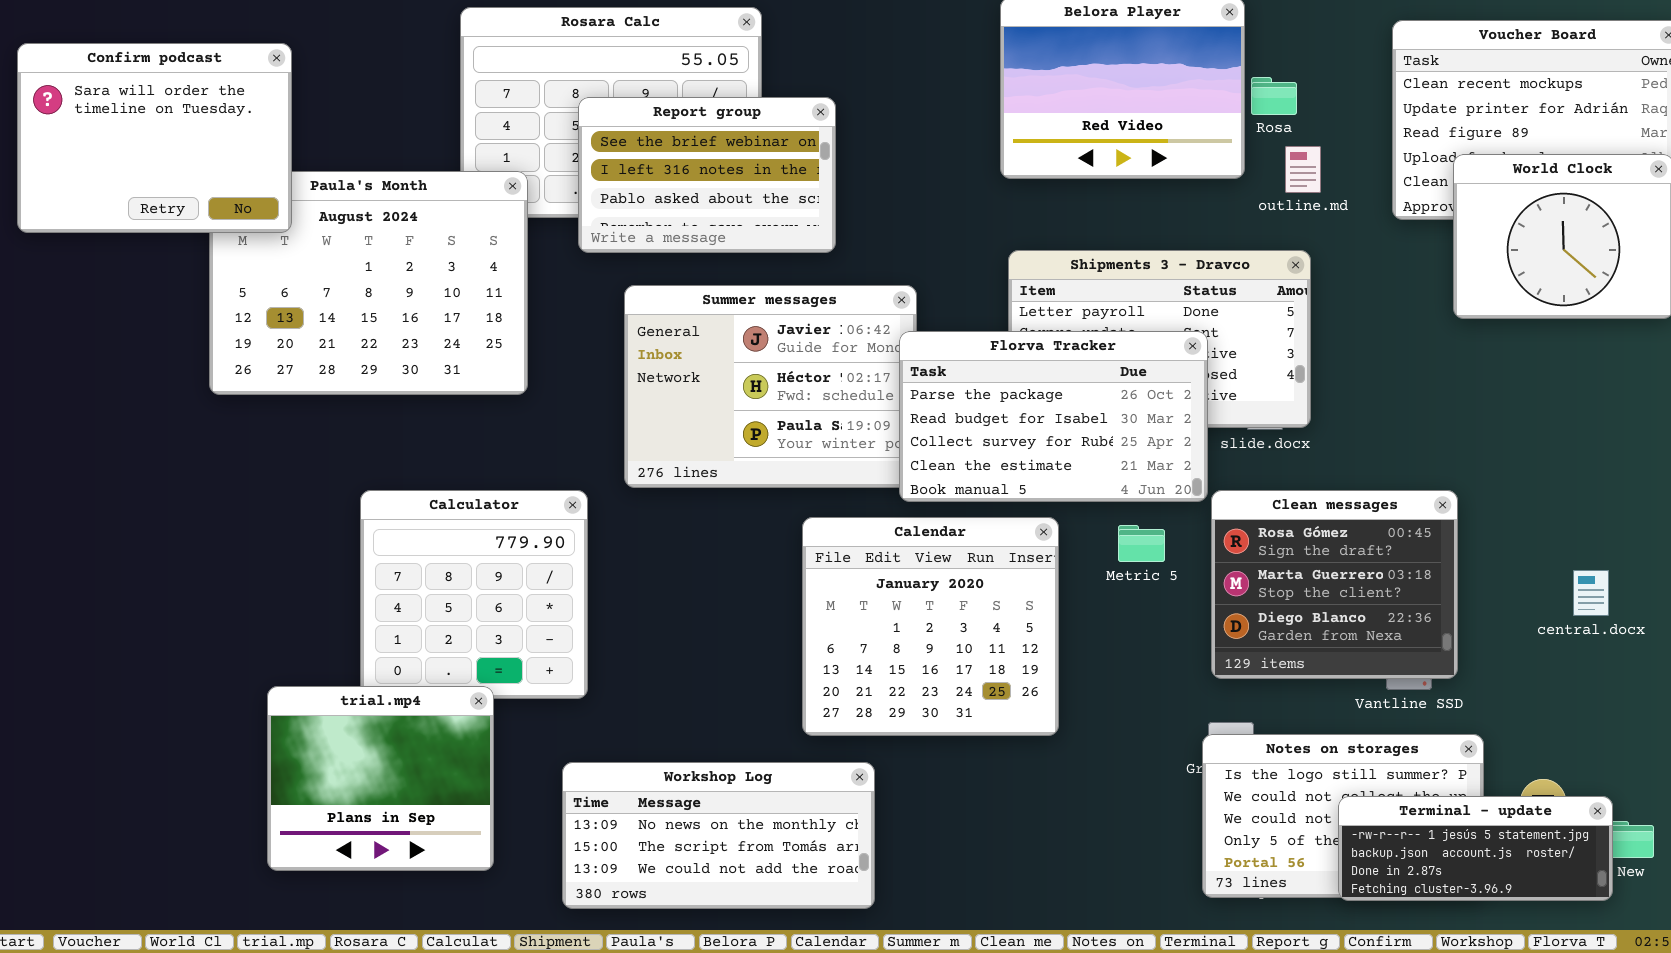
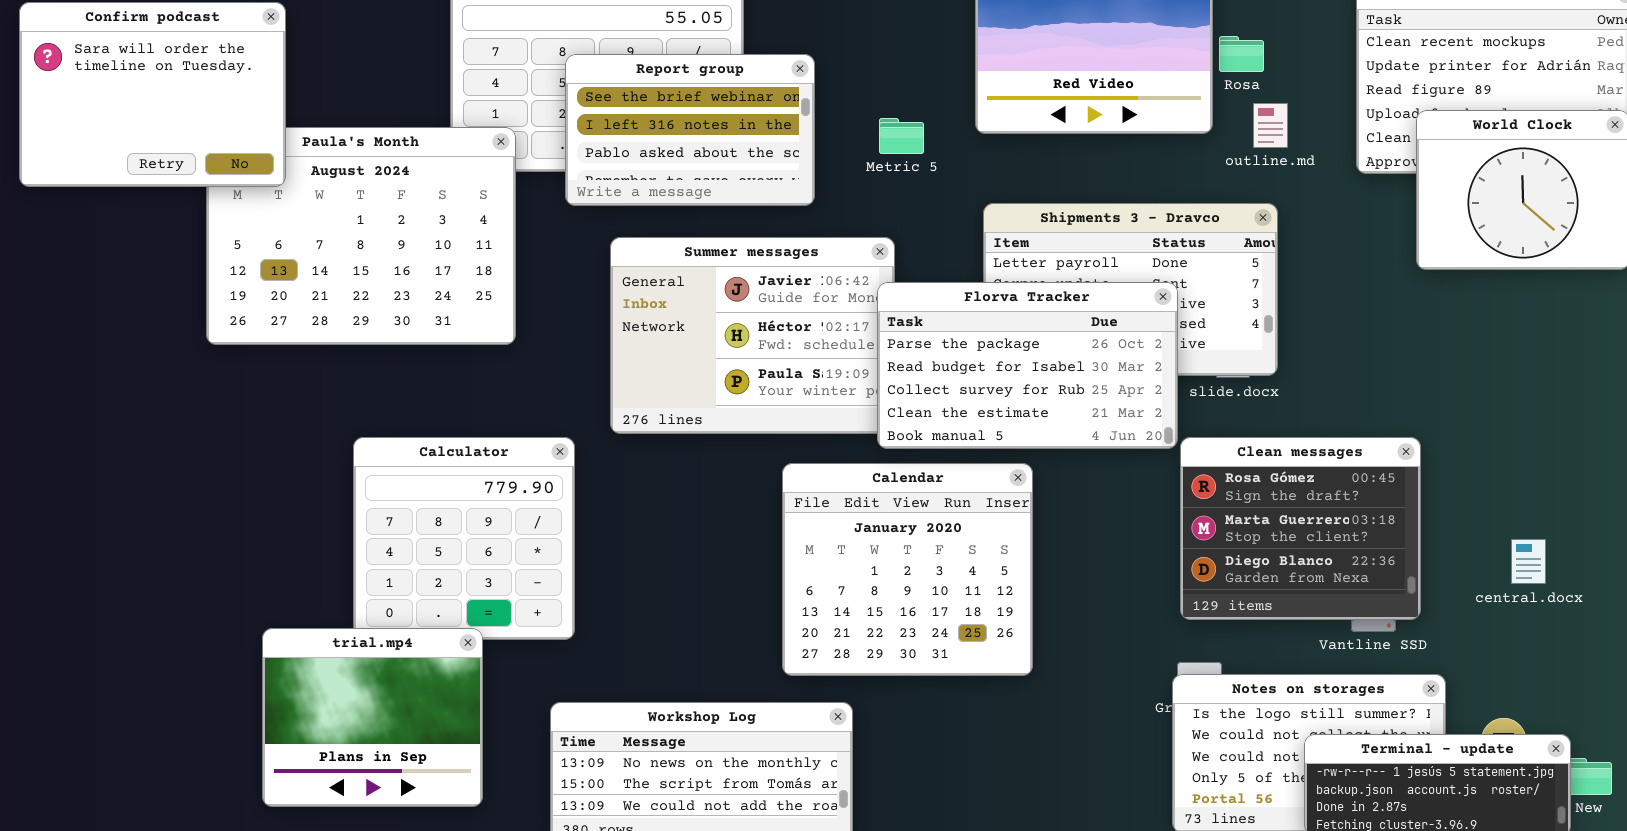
Metric 5: [1118,525,1165,562] -> [879,118,924,154], moved
central.docx: [1573,570,1609,616] -> [1511,539,1546,584], moved

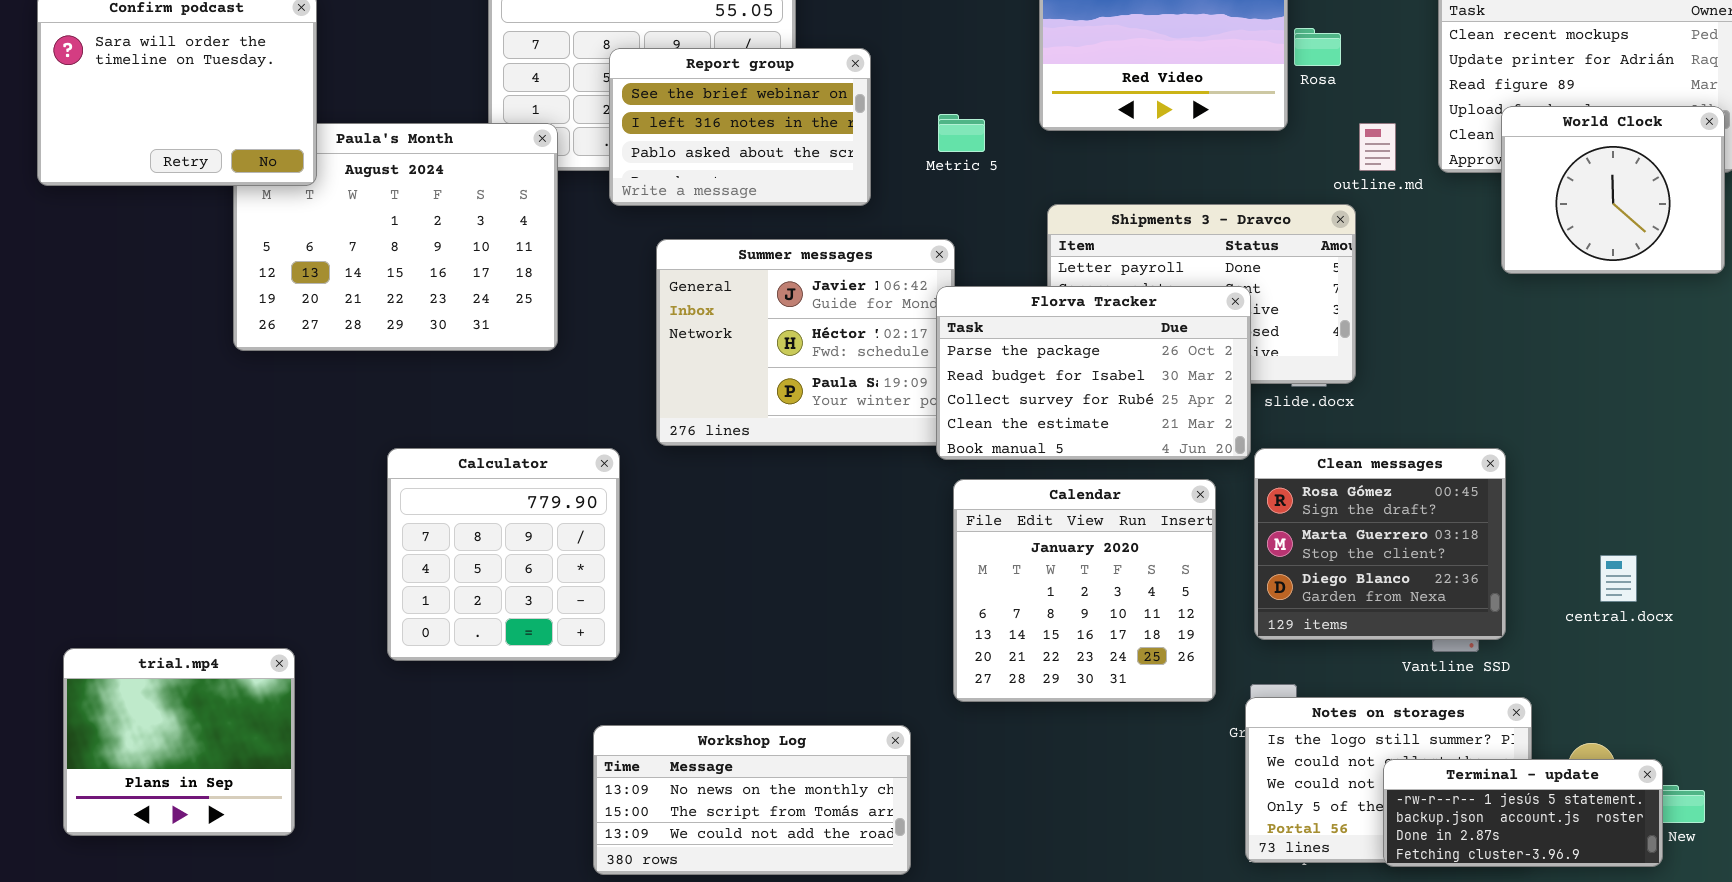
outline.md: [1253,103,1288,148] -> [1359,123,1396,171], moved
Calendar: [782,463,1033,676] -> [953,479,1216,702], moved
trial.mp4: [262,628,483,807] -> [63,648,295,836], moved

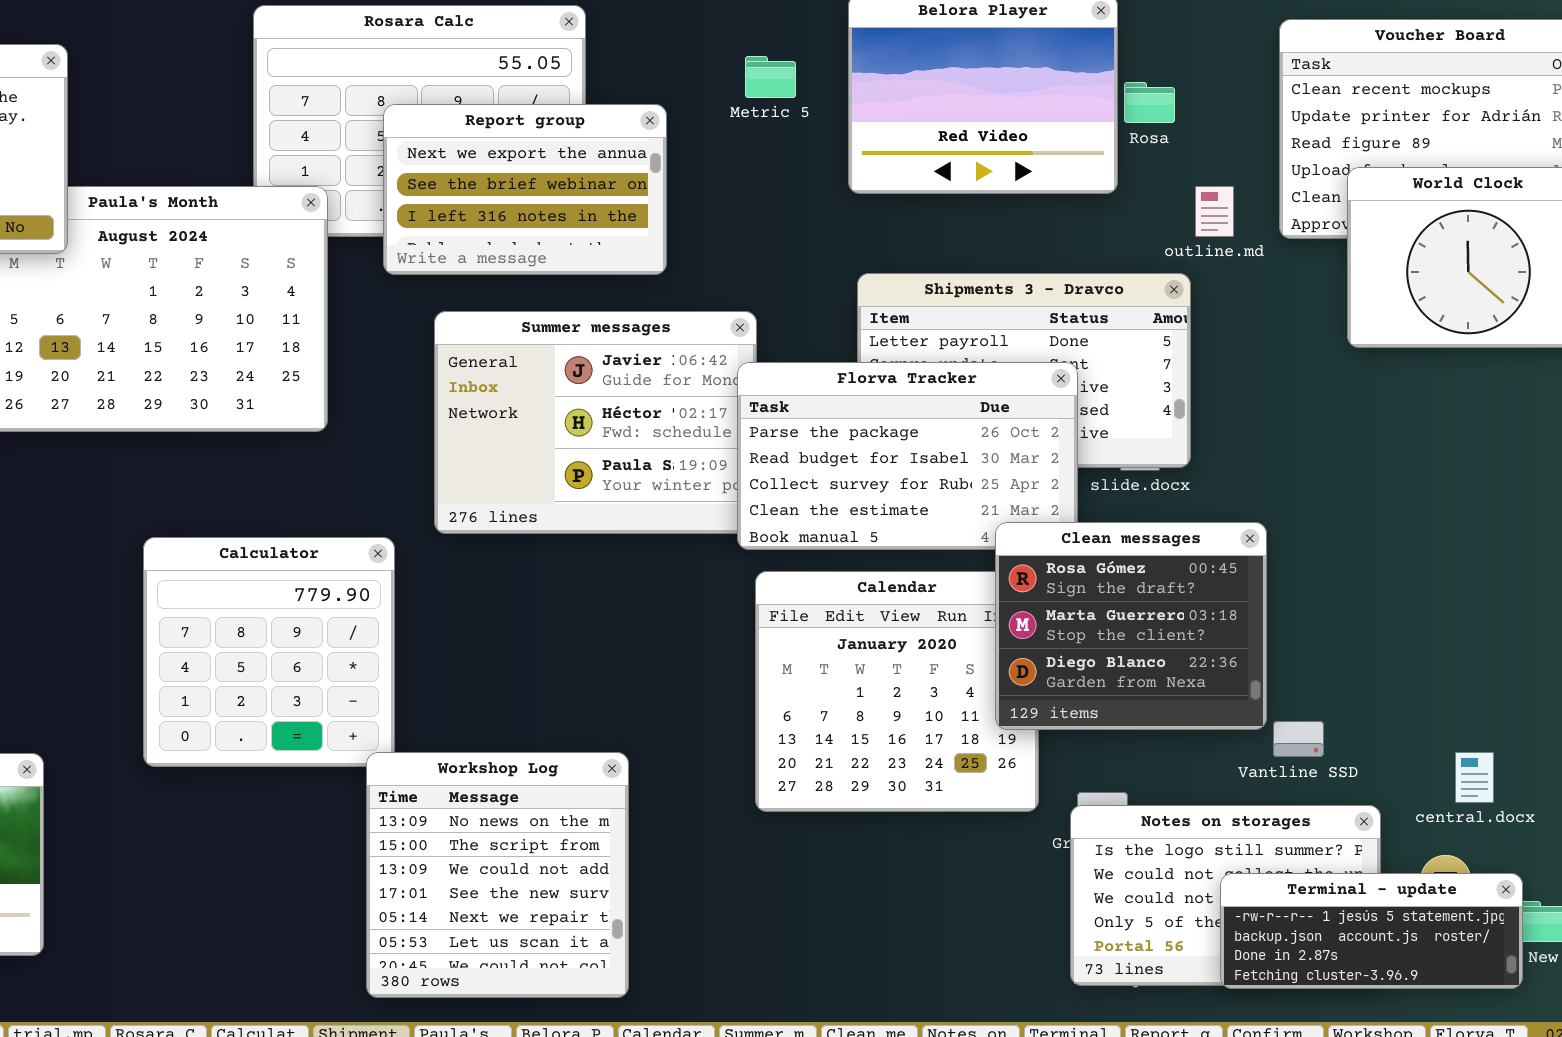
Report group: [609,48,871,206] -> [383,104,667,275], scrolled up 1 row
Metric 5: [938,114,985,152] -> [745,56,796,98], moved
Clean messages: [1254,448,1506,640] -> [995,522,1267,730], moved
central.docx: [1600,555,1637,602] -> [1455,752,1494,803], moved
Workshop Log: [593,725,911,875] -> [366,752,629,998], resized

